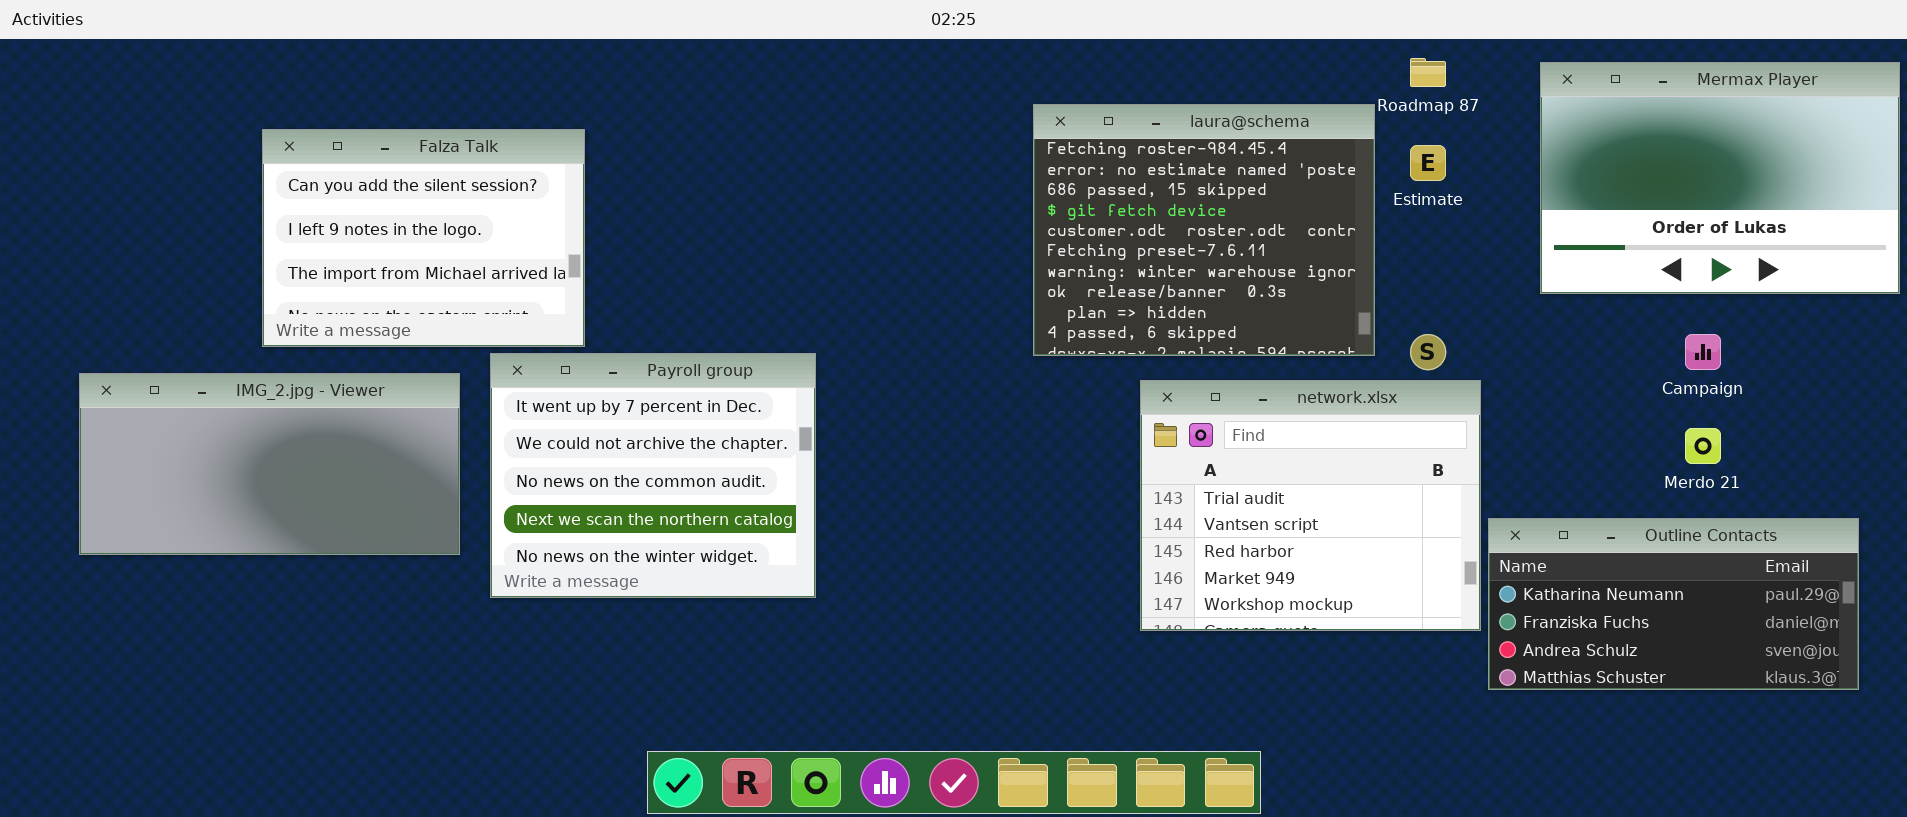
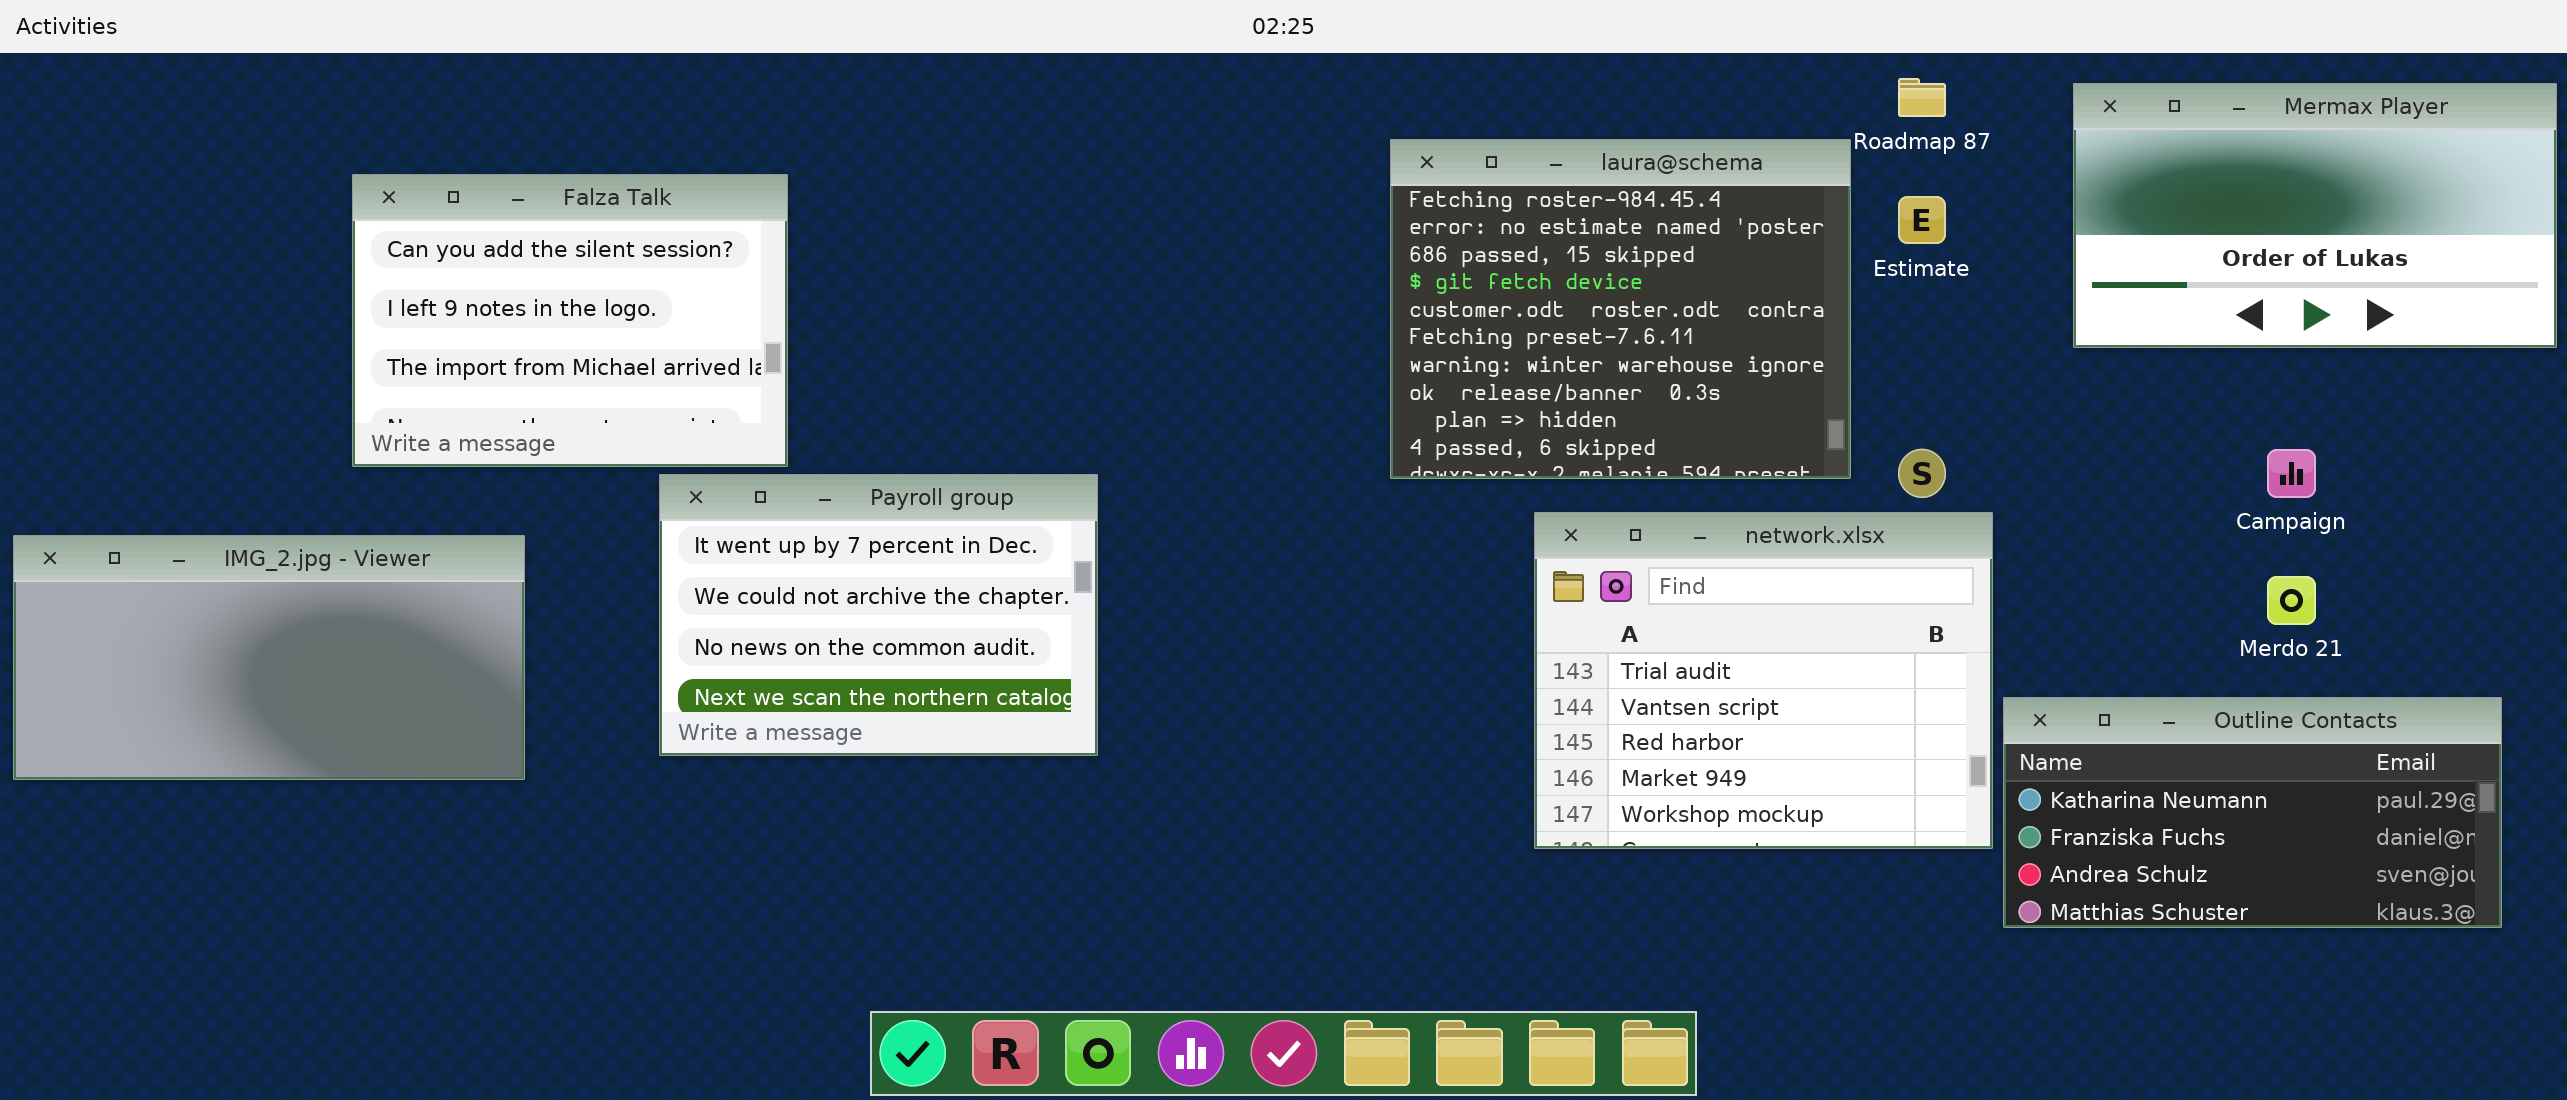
Mermax Player: [1540,62,1900,294] -> [2073,83,2557,348], resized
Payroll group: [490,353,816,598] -> [659,474,1098,756], resized
IMG_2.jpg - Viewer: [79,373,460,555] -> [13,535,525,780], moved

